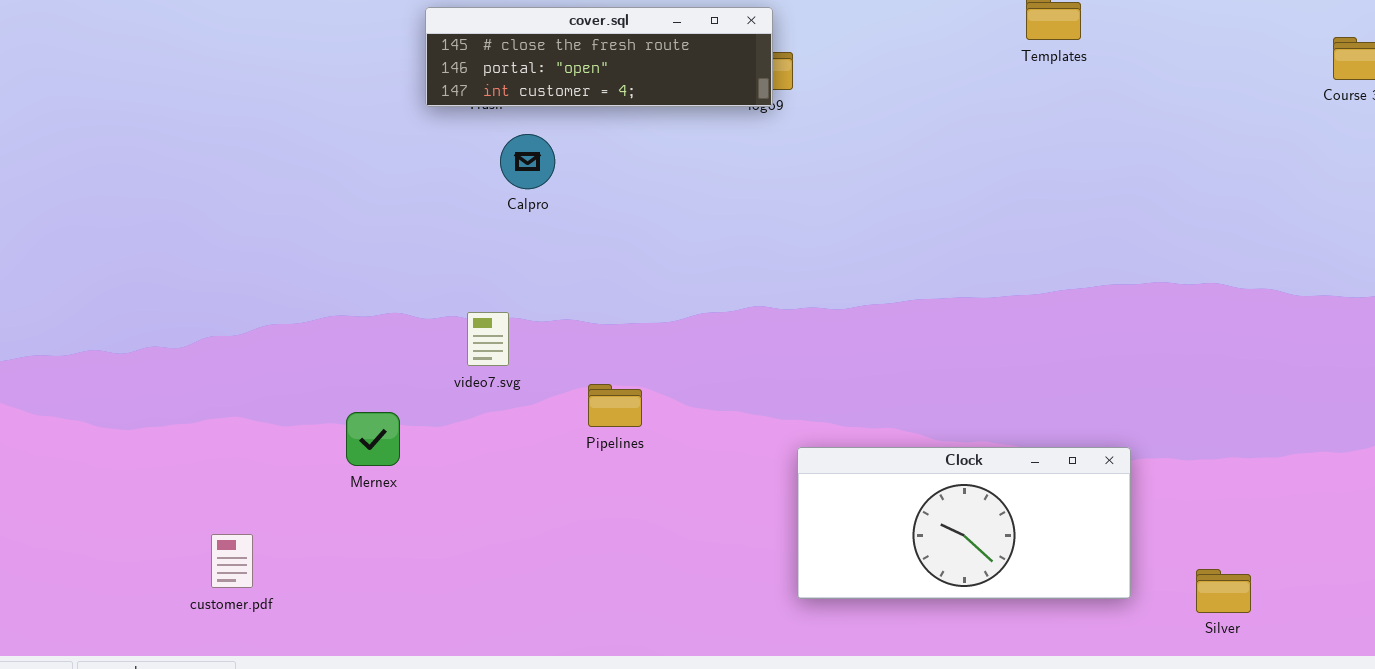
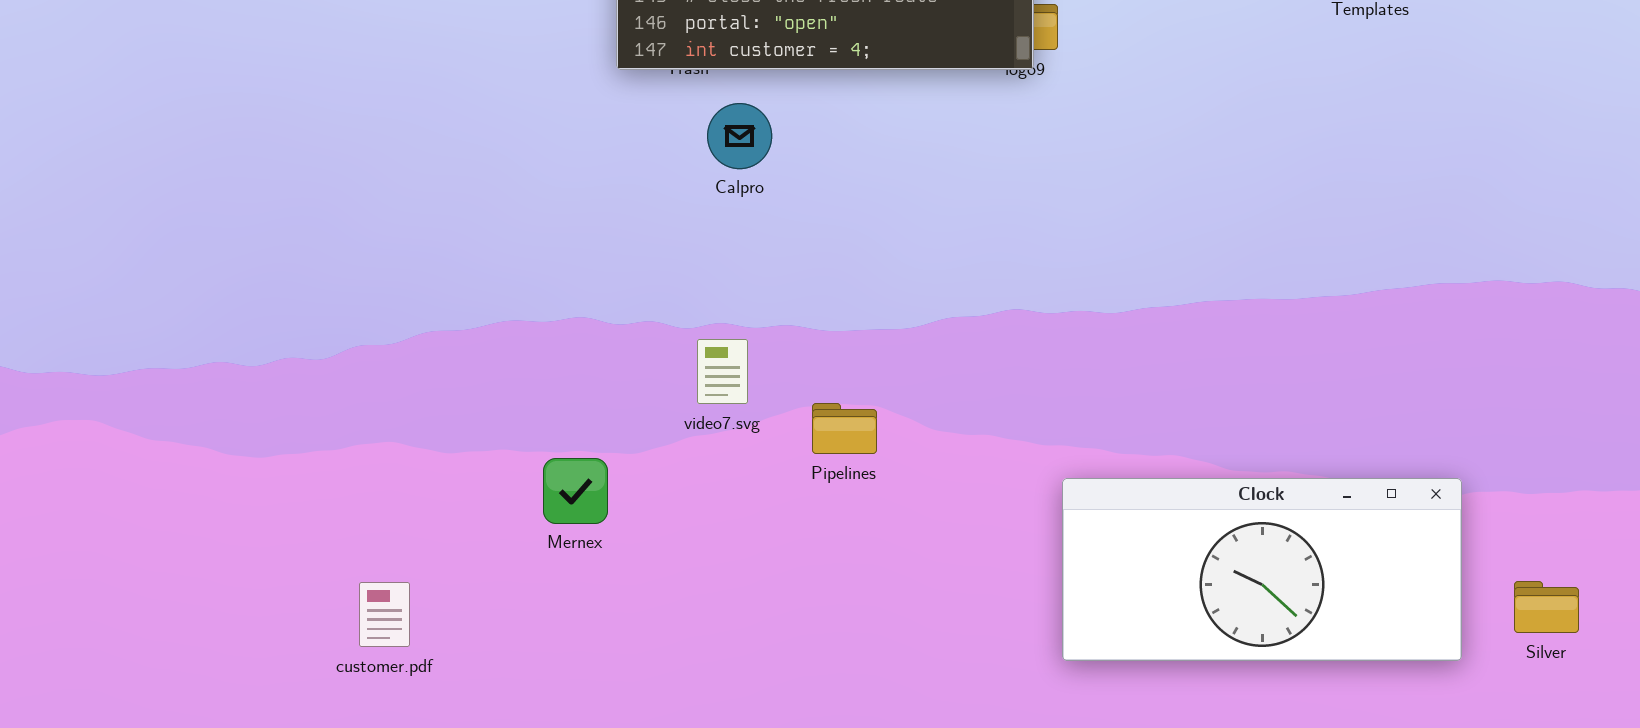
video7.svg: [467,312,509,366] -> [697,339,748,404], moved
Mernex: [346,412,400,466] -> [543,458,608,524], moved
Silver: [1196,569,1251,613] -> [1514,581,1579,633], moved

